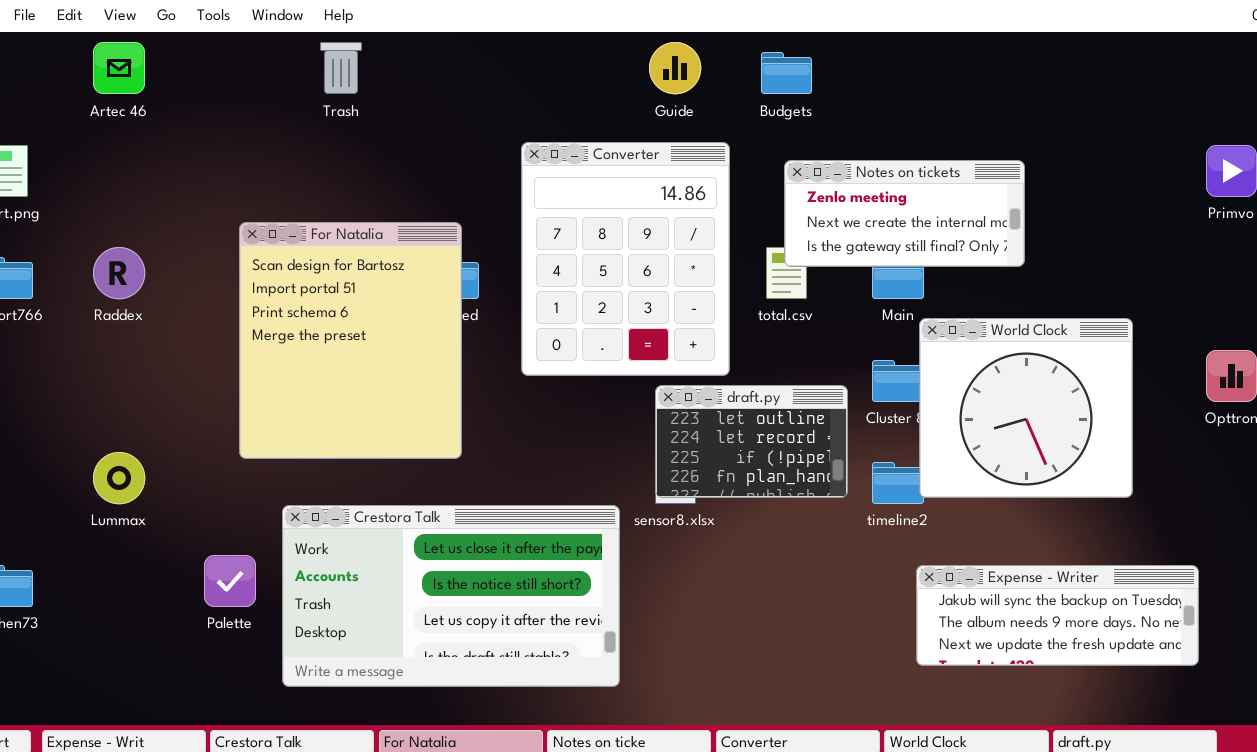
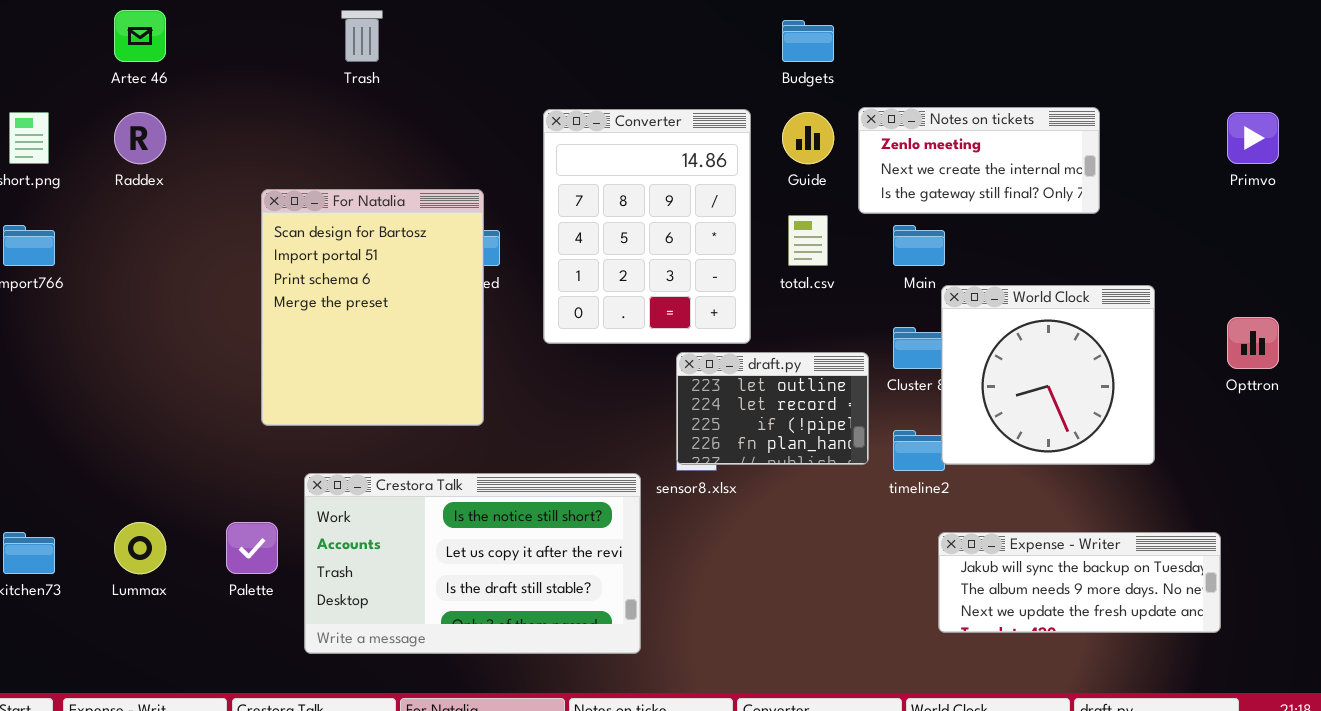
Guide: [649,42,701,94] -> [782,112,834,164], moved
Notes on tickets: [784,160,1025,267] -> [858,107,1100,214], moved
Raddex: [93,247,145,299] -> [114,112,166,164], moved
Lummax: [93,452,145,504] -> [114,522,166,574], moved
Crestora Talk: [282,505,620,687] -> [304,473,641,654], scrolled down 1 row

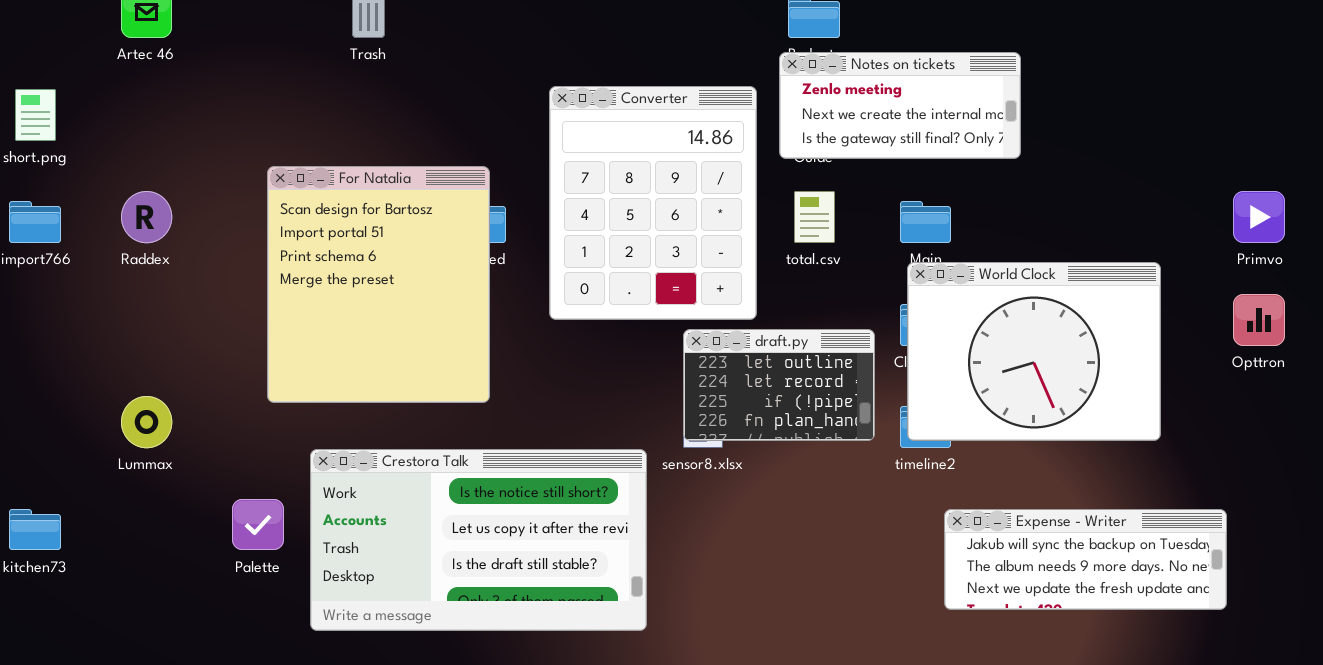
Notes on tickets: [858,107,1100,214] -> [779,52,1021,159], moved
Raddex: [114,112,166,164] -> [121,191,172,243], moved
Primvo: [1227,112,1279,164] -> [1233,191,1285,243], moved
World Clock: [941,285,1155,465] -> [907,262,1161,441], resized
Lummax: [114,522,166,574] -> [121,396,172,448], moved

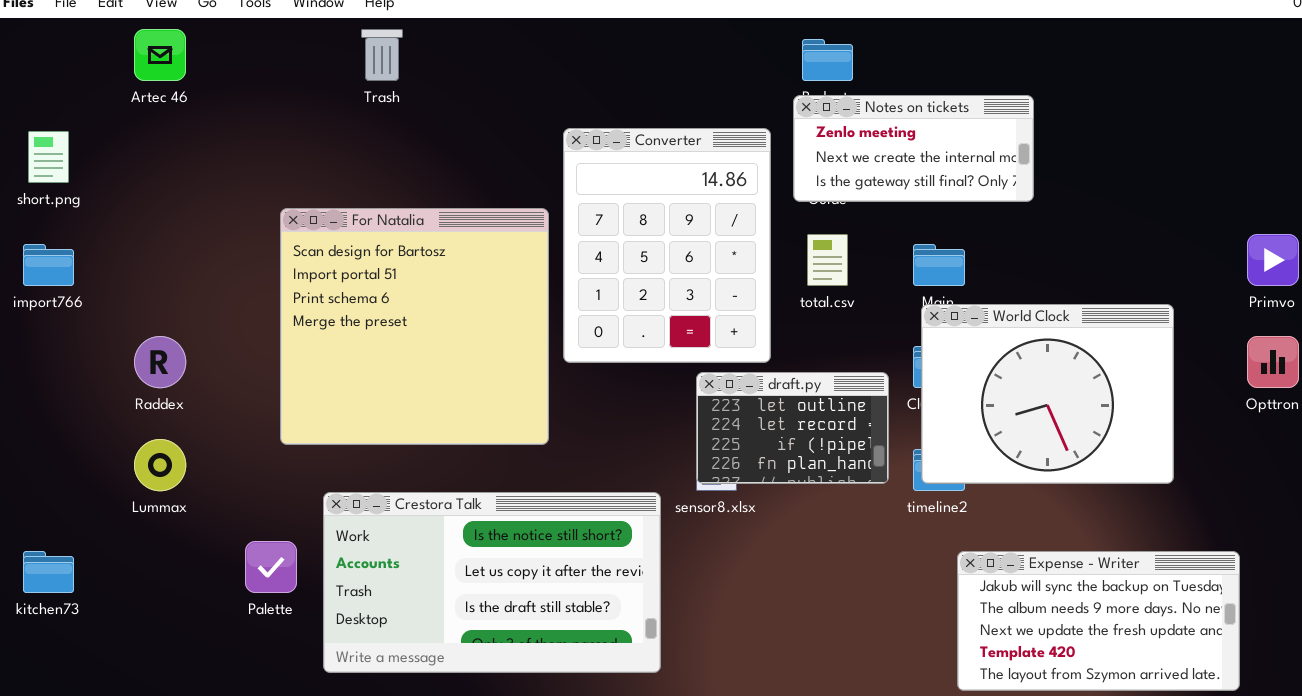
For Natalia: [267,166,490,403] -> [280,208,549,445], resized
Raddex: [121,191,172,243] -> [134,336,186,388], moved
Expense - Writer: [944,509,1227,610] -> [957,551,1240,691], resized

